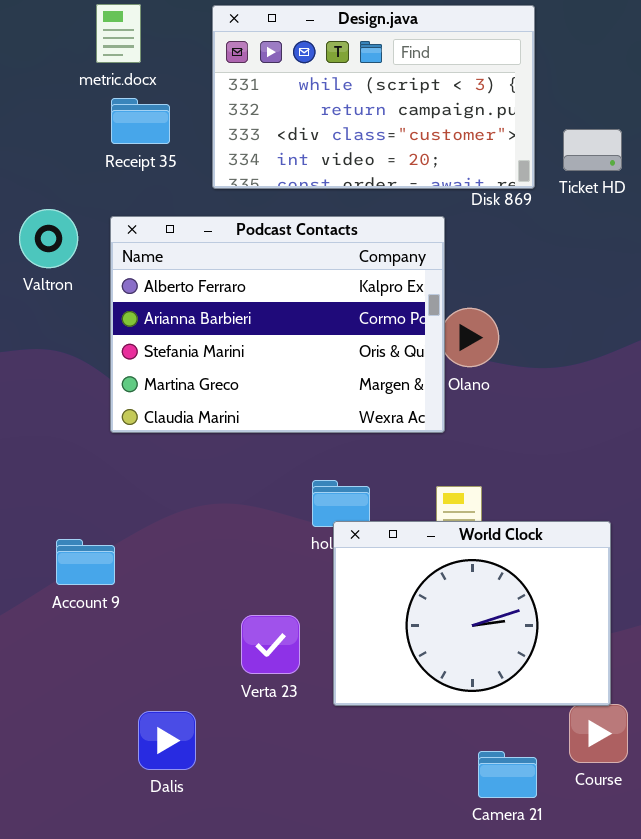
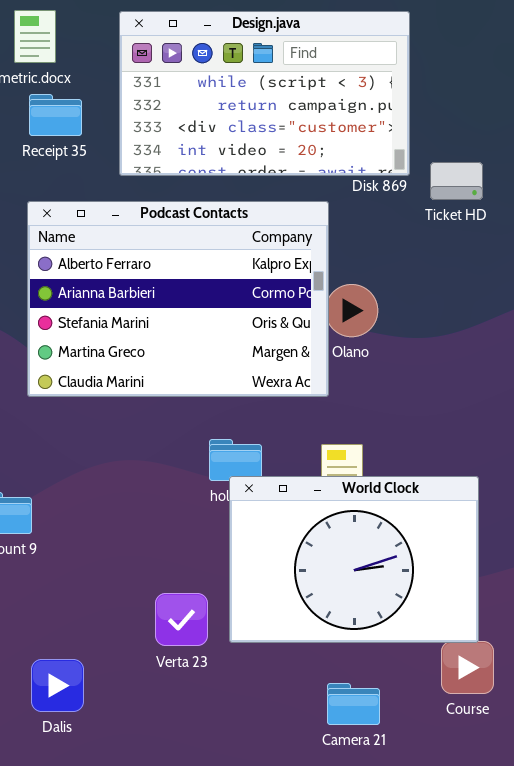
Ticket HD: [563,129,622,171] -> [430,162,483,200], moved
Verta 23: [241,615,300,674] -> [155,593,208,646], moved
Dalis: [138,711,196,770] -> [31,659,84,712], moved
Camera 21: [478,751,537,798] -> [327,683,380,725], moved

